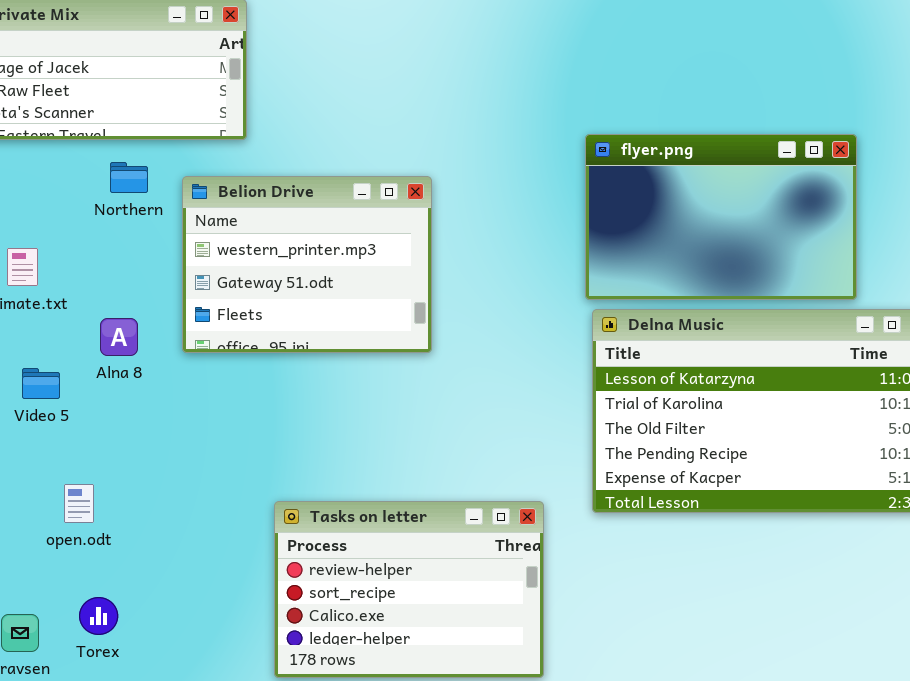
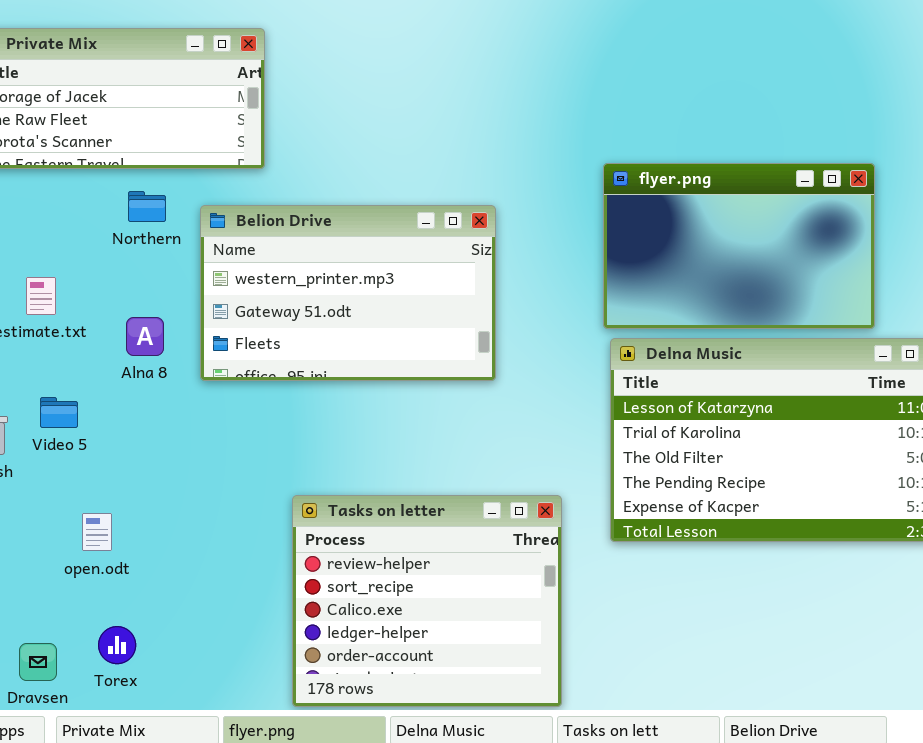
Belion Drive: [182,176,432,353] -> [200,205,496,381], resized
Alna 8: [100,318,138,356] -> [126,317,164,356], moved
Tasks on letter: [274,501,544,678] -> [292,495,562,707], resized

